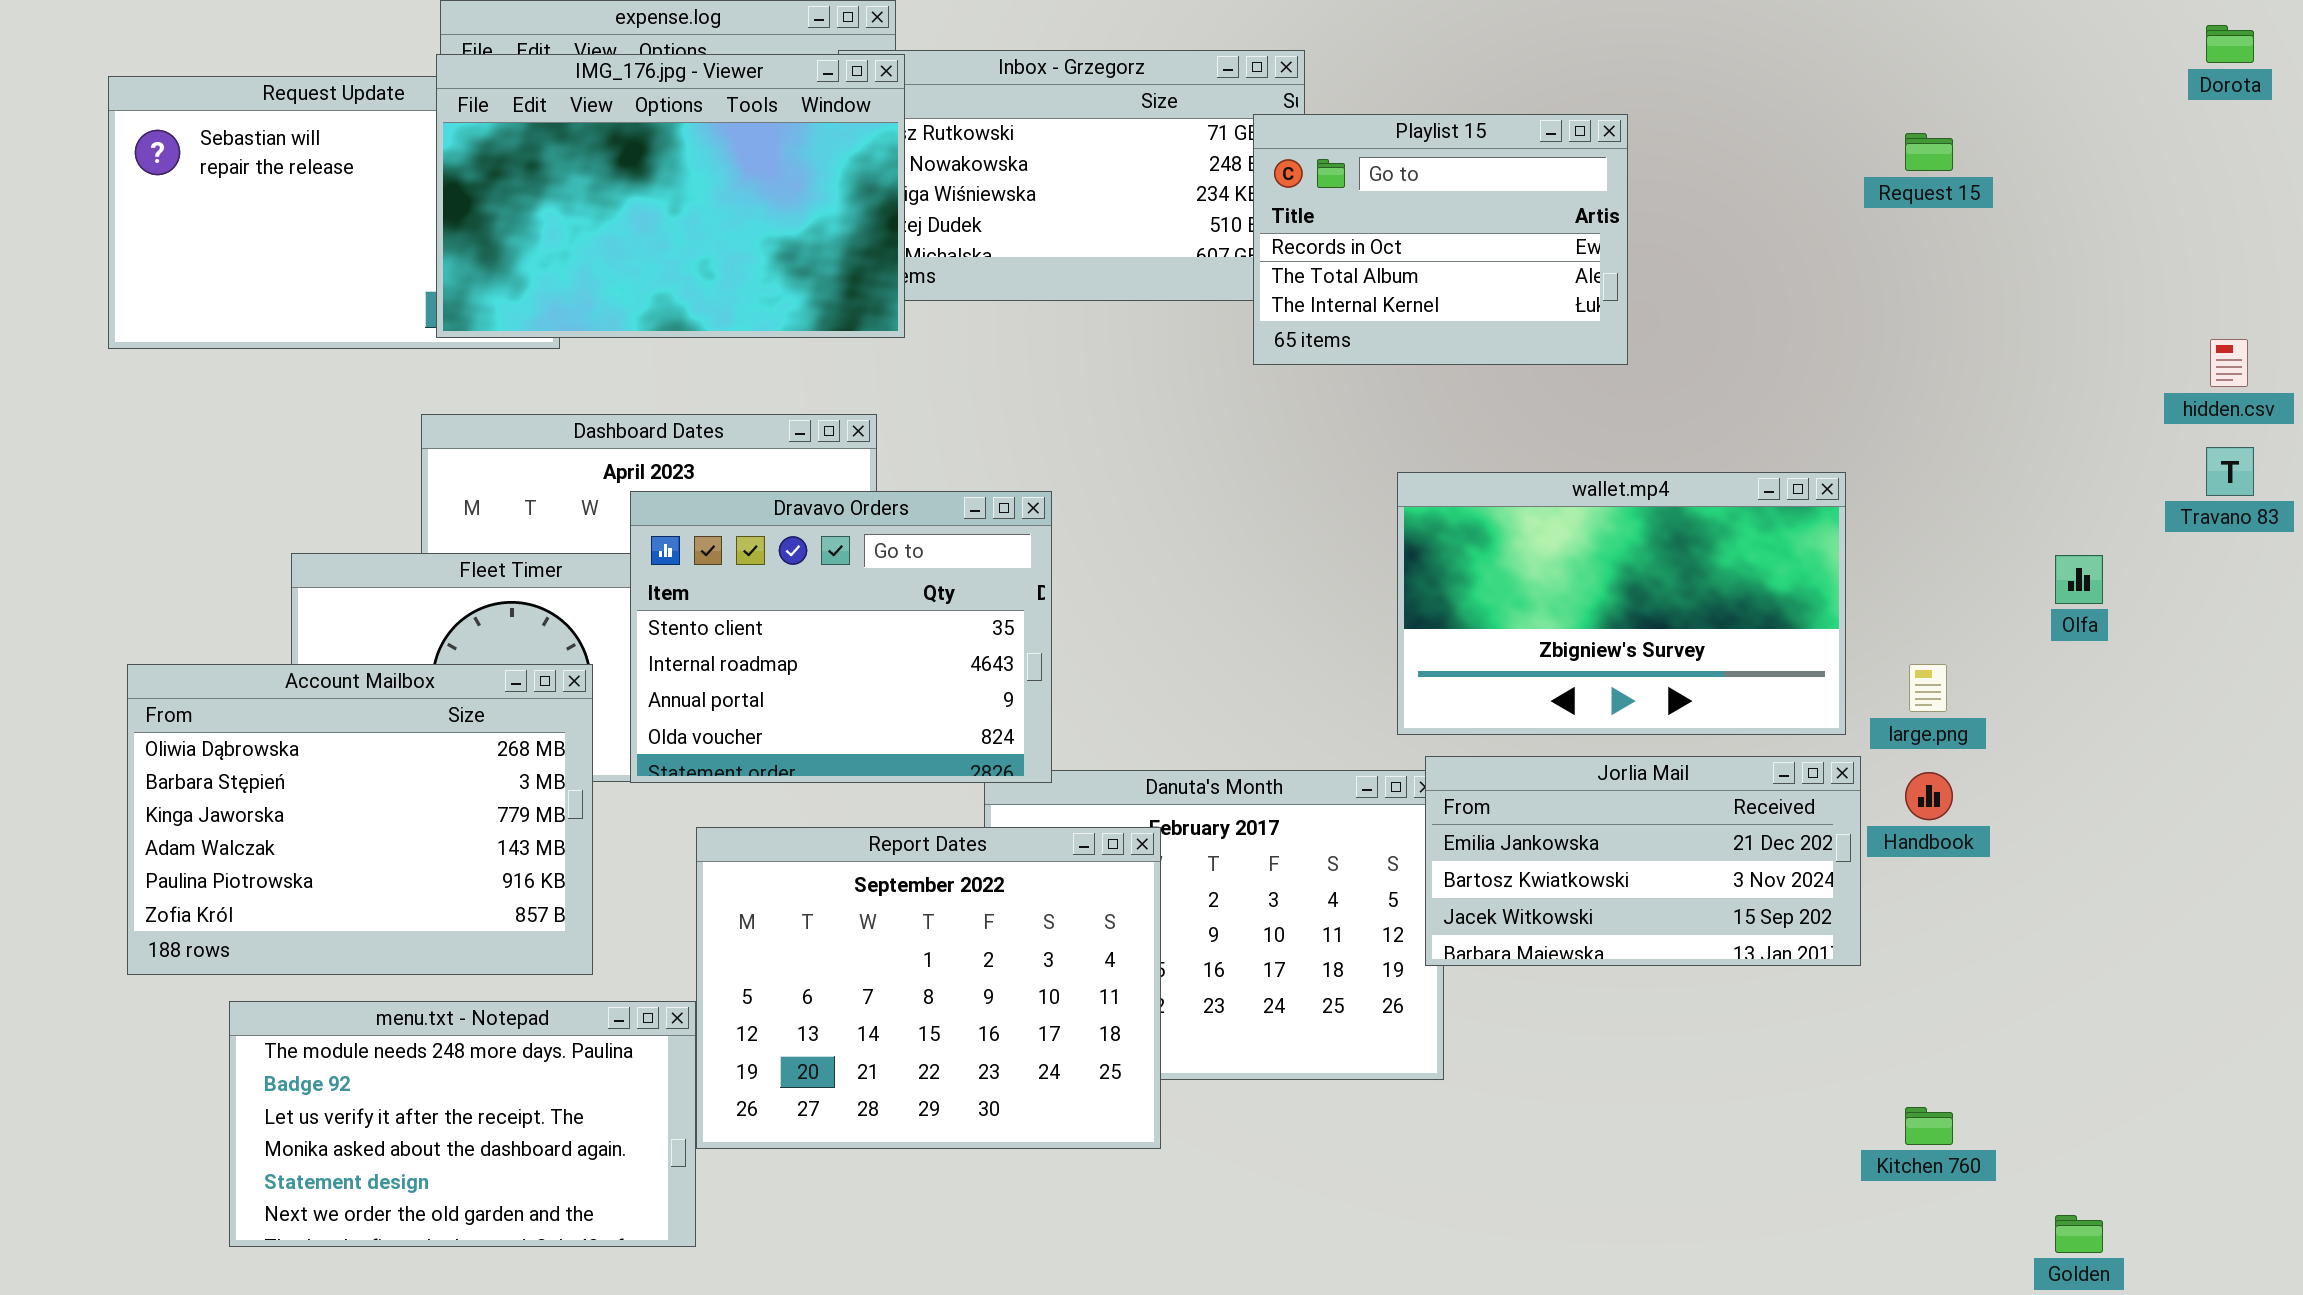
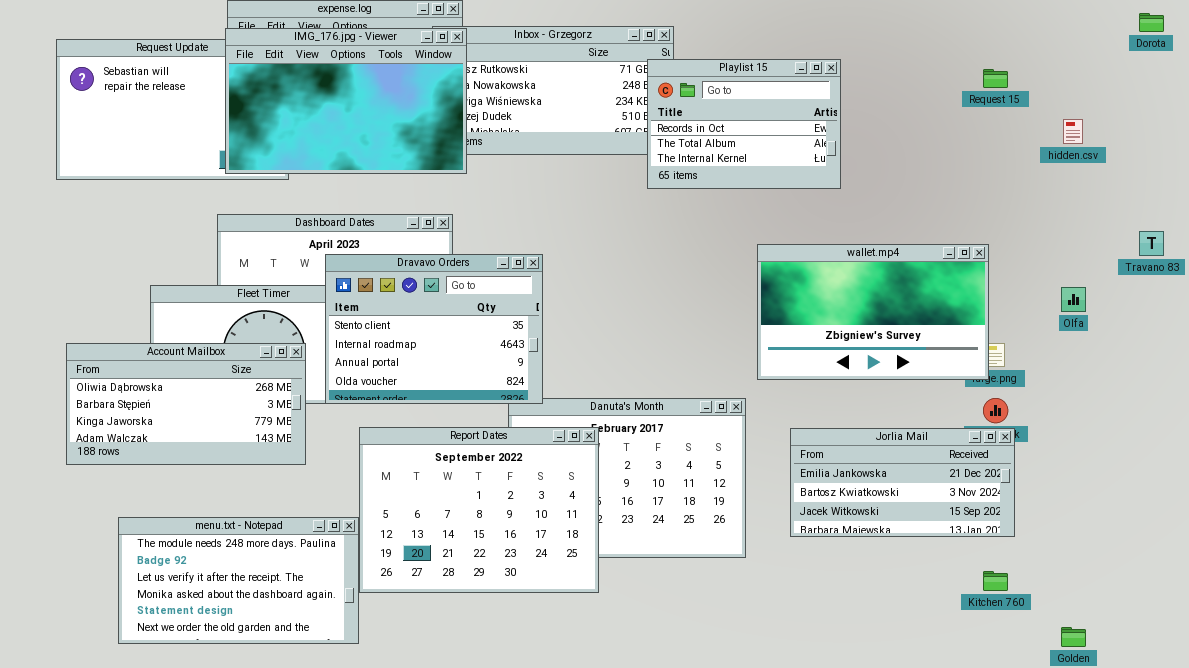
hidden.csv: [2210,339,2248,387] -> [1063,119,1083,144], moved
wallet.mp4: [1397,472,1846,735] -> [757,244,989,380], moved
Account Mailbox: [127,664,593,975] -> [66,343,306,465], resized
Jorlia Mail: [1425,756,1861,966] -> [790,428,1015,537], moved

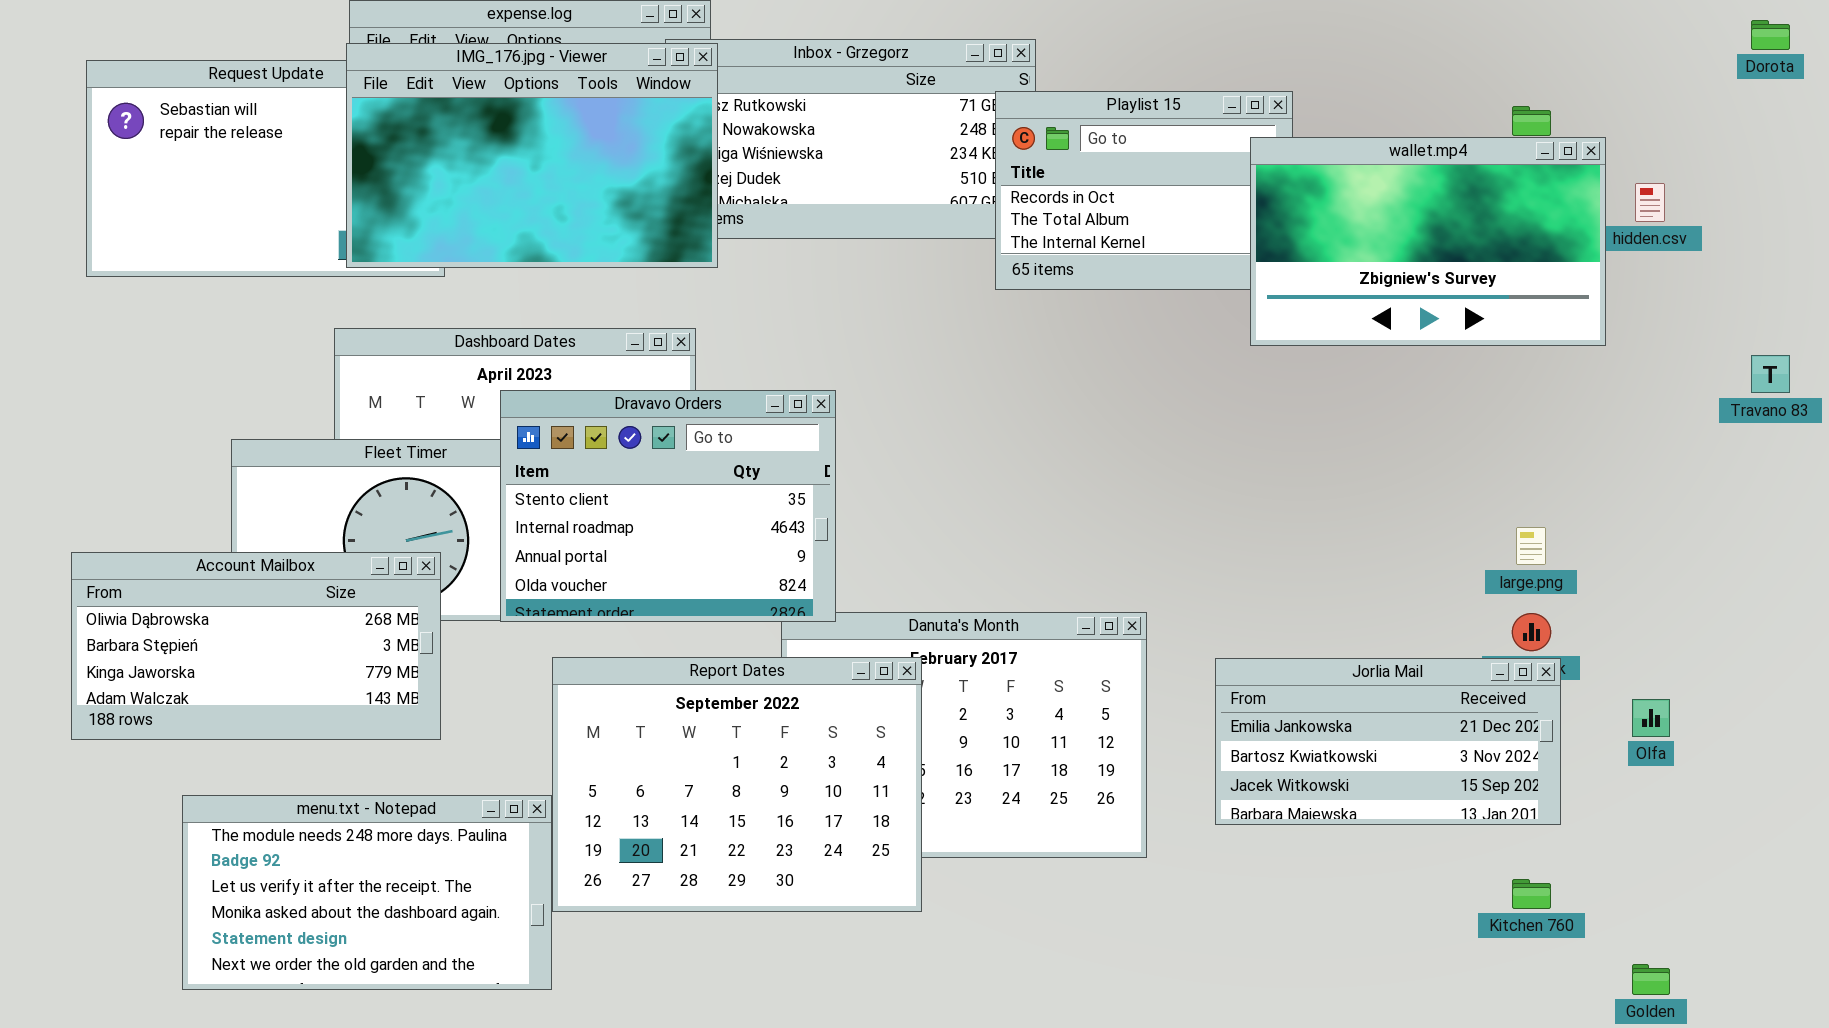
wallet.mp4: [757,244,989,380] -> [1250,137,1606,346], moved
Olfa: [1061,287,1086,312] -> [1632,699,1670,737], moved
Account Mailbox: [66,343,306,465] -> [71,552,441,740], moved

